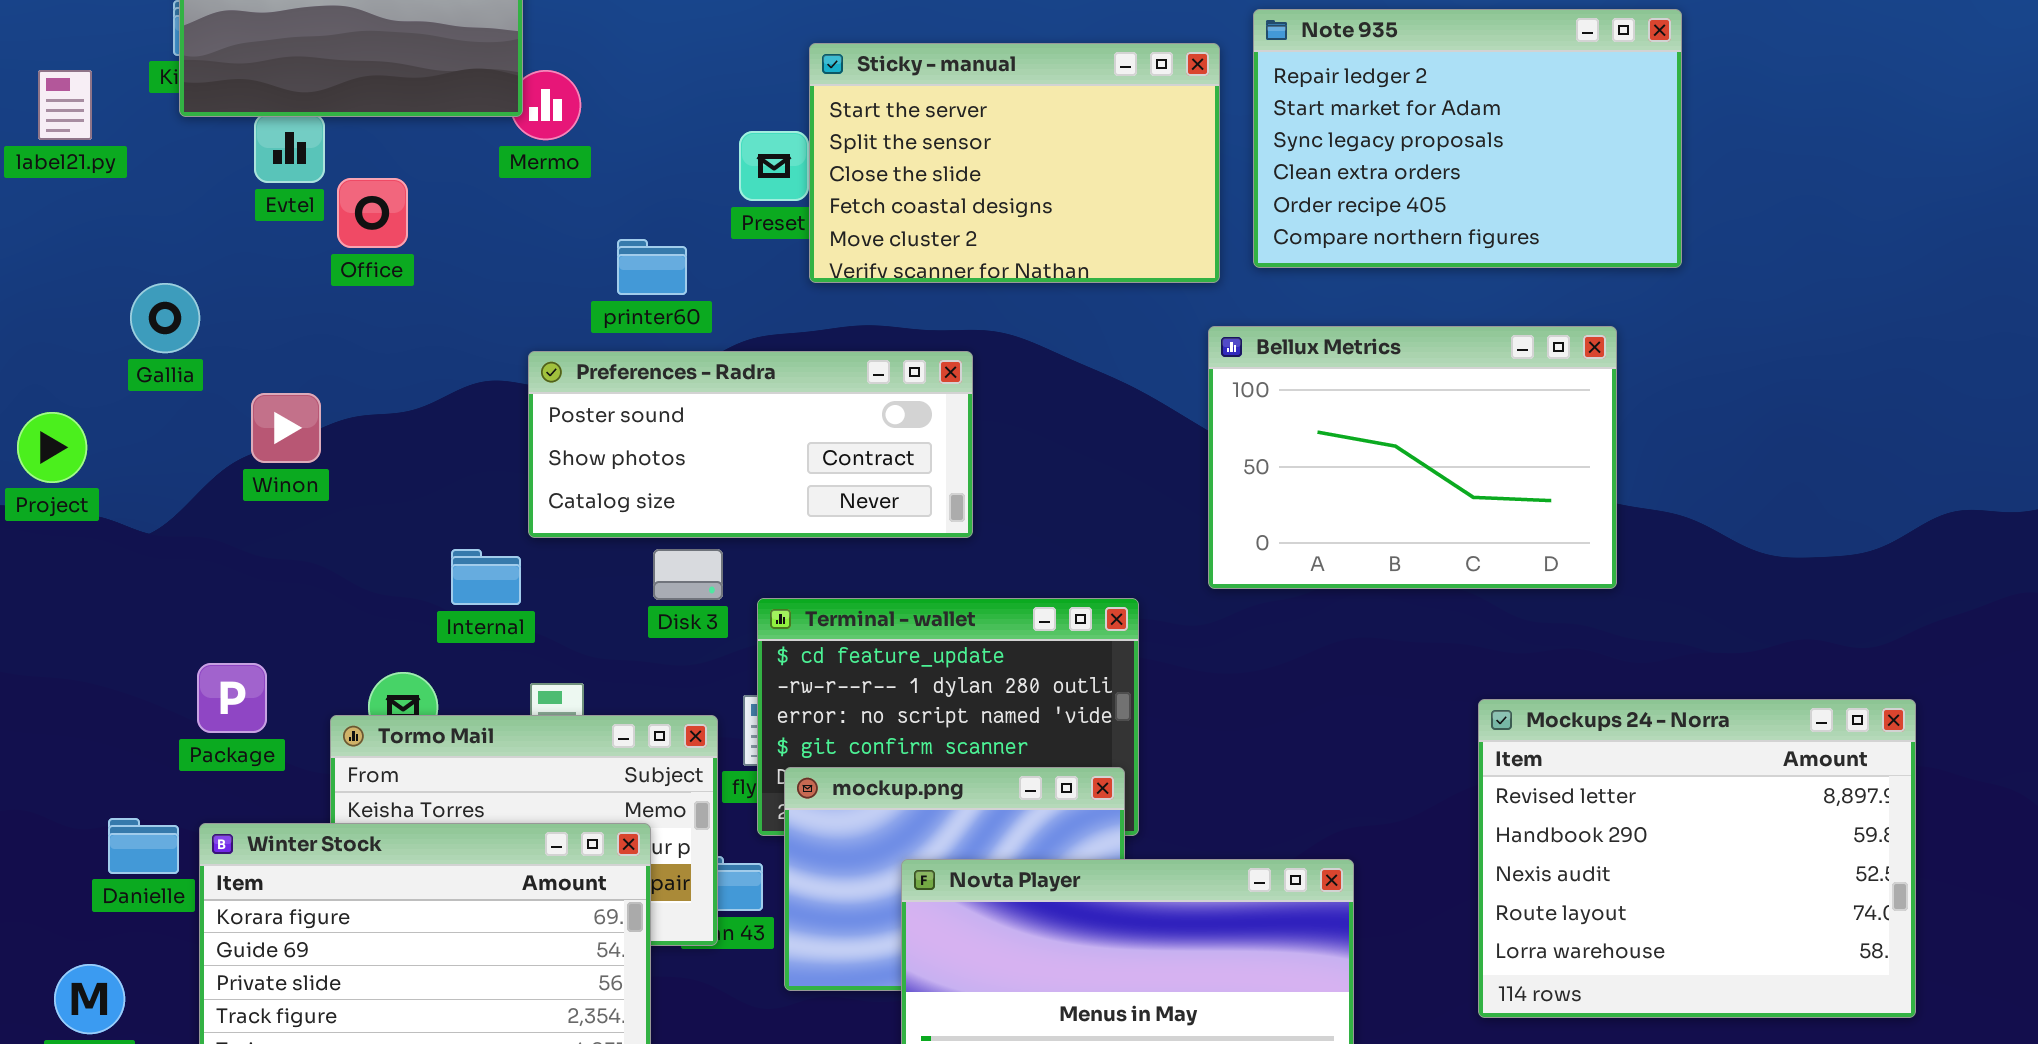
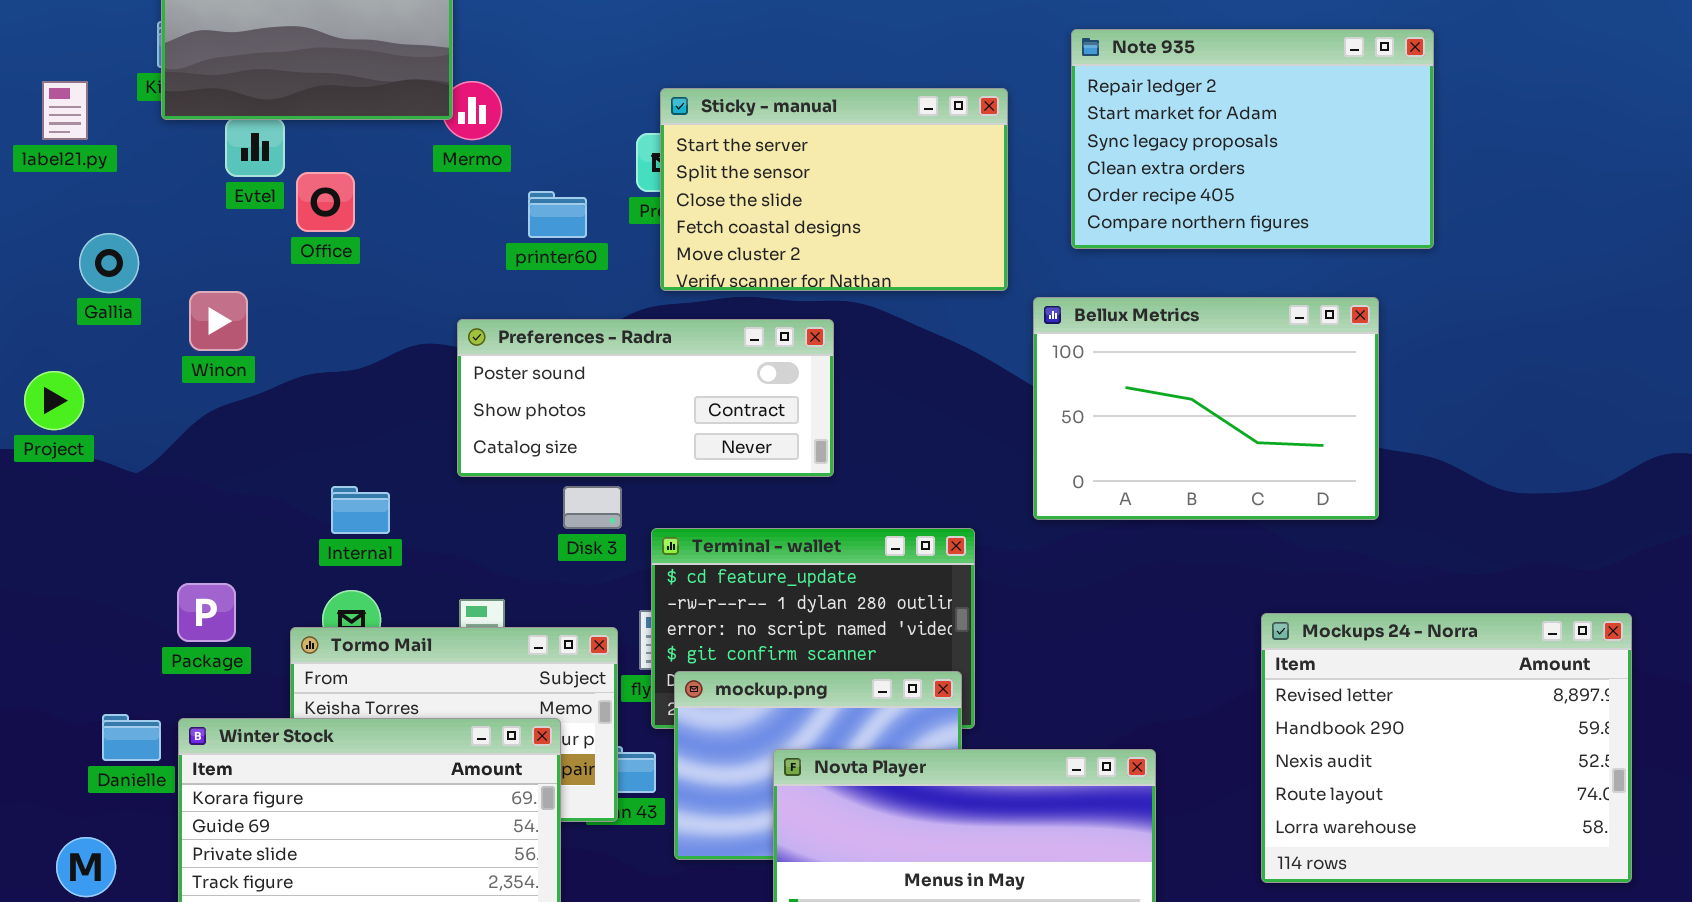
Sticky - manual: [809,43,1220,283] -> [660,88,1008,291], moved
printer60: [617,239,687,295] -> [528,191,587,238], moved
Gallia: [130,283,200,353] -> [79,233,139,293], moved
Winon: [251,393,321,463] -> [189,291,248,351], moved
Internal: [451,549,521,605] -> [331,486,390,534], moved

